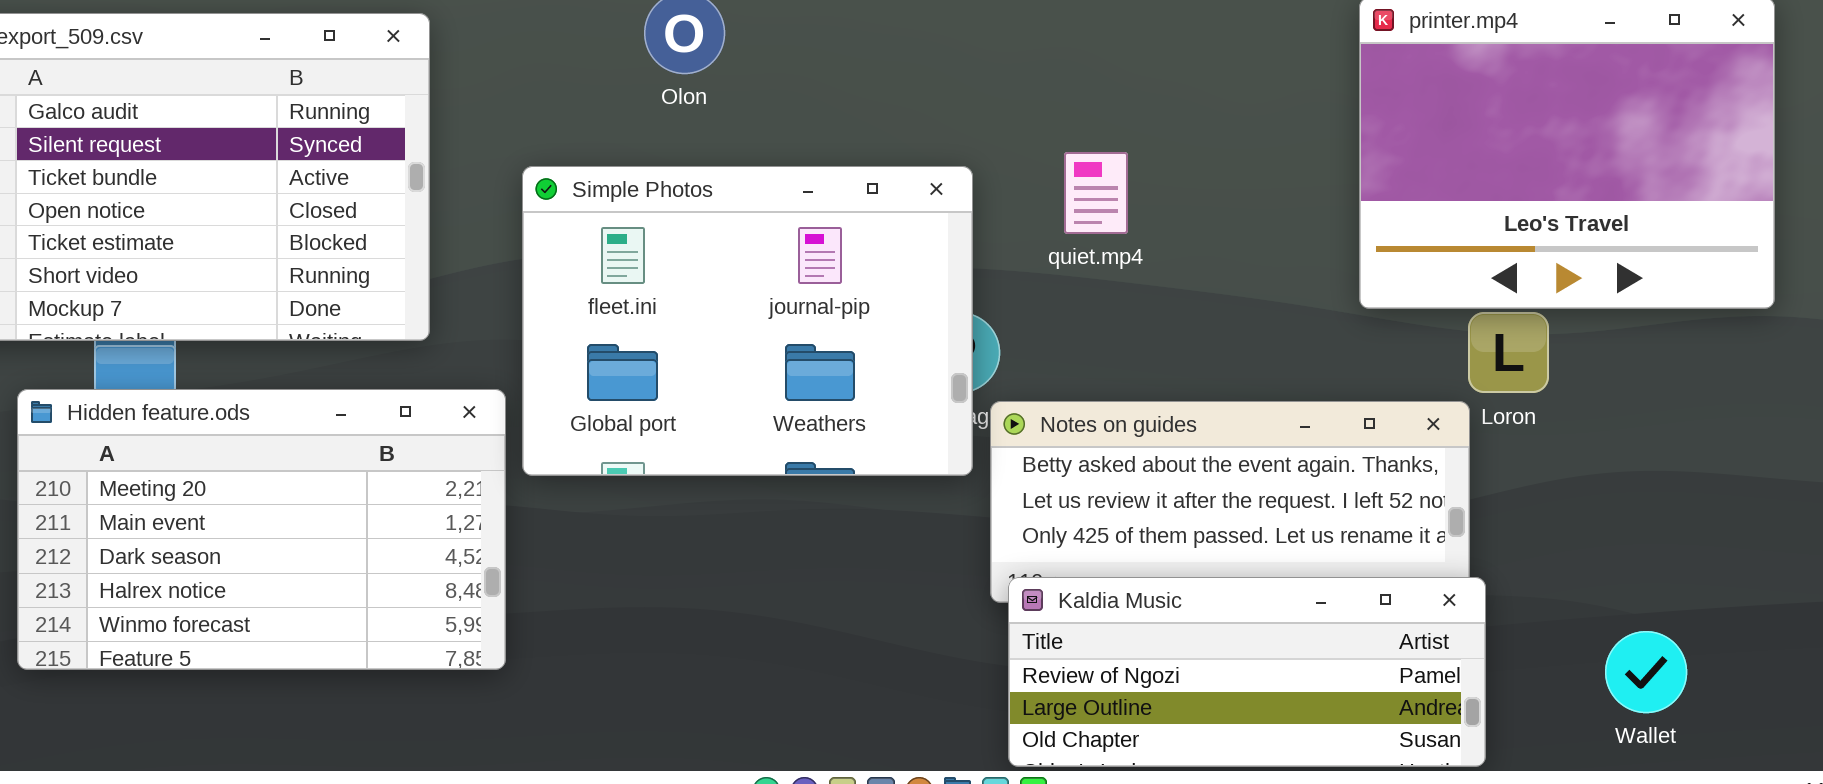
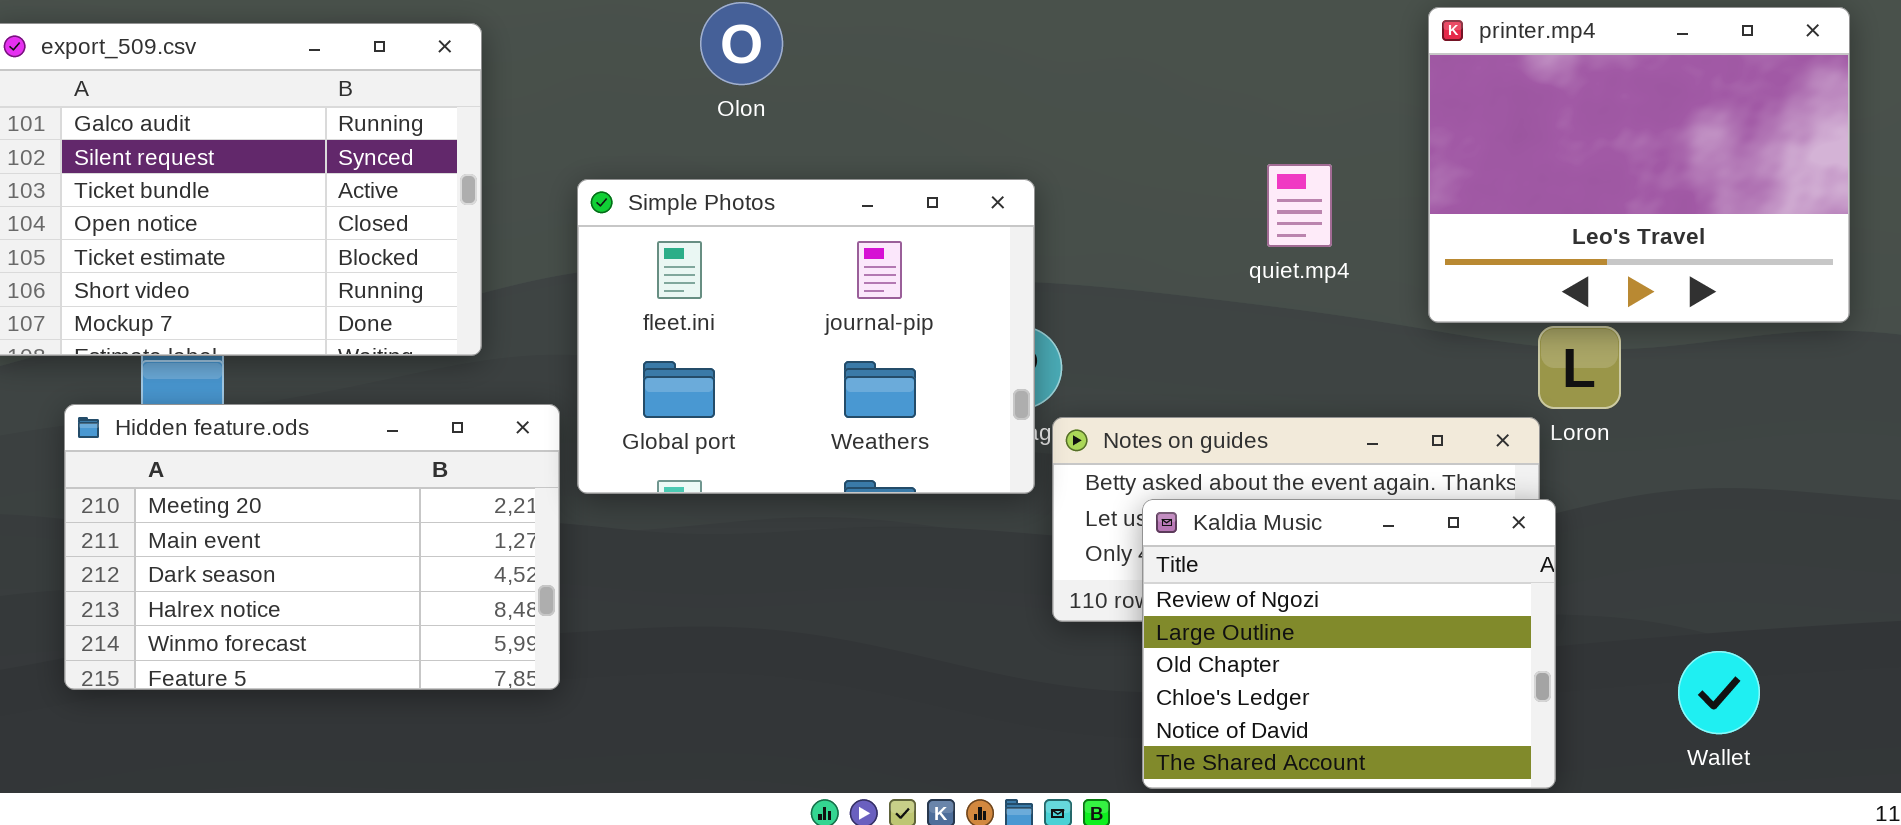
quiet.mp4: [1064,152,1128,234] -> [1267,164,1332,247], moved
Kaldia Music: [1008,577,1486,767] -> [1142,499,1556,789], resized

